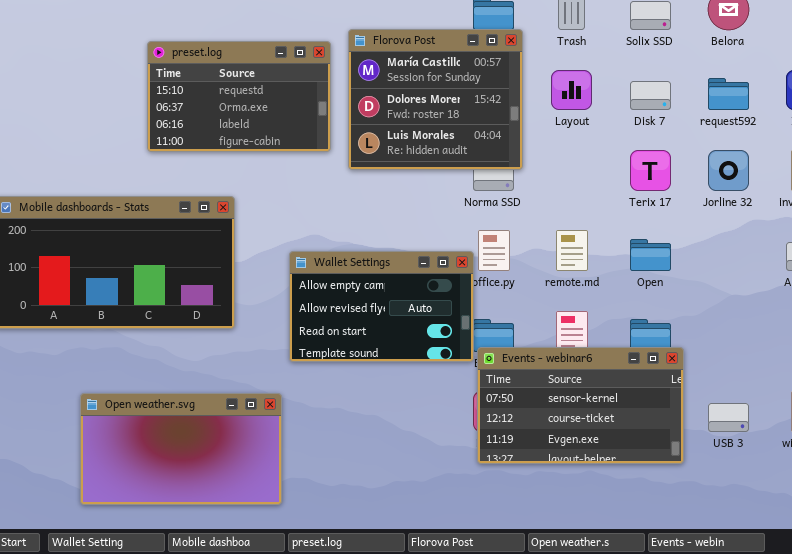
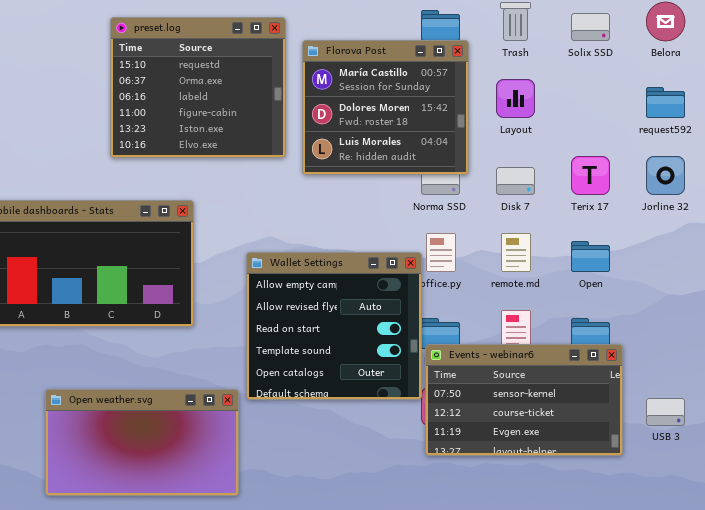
preset.log: [147,41,331,152] -> [110,17,286,158], resized
Disk 7: [630,81,671,110] -> [496,167,535,195], moved
Wallet Settings: [289,251,474,362] -> [246,252,422,400], resized

